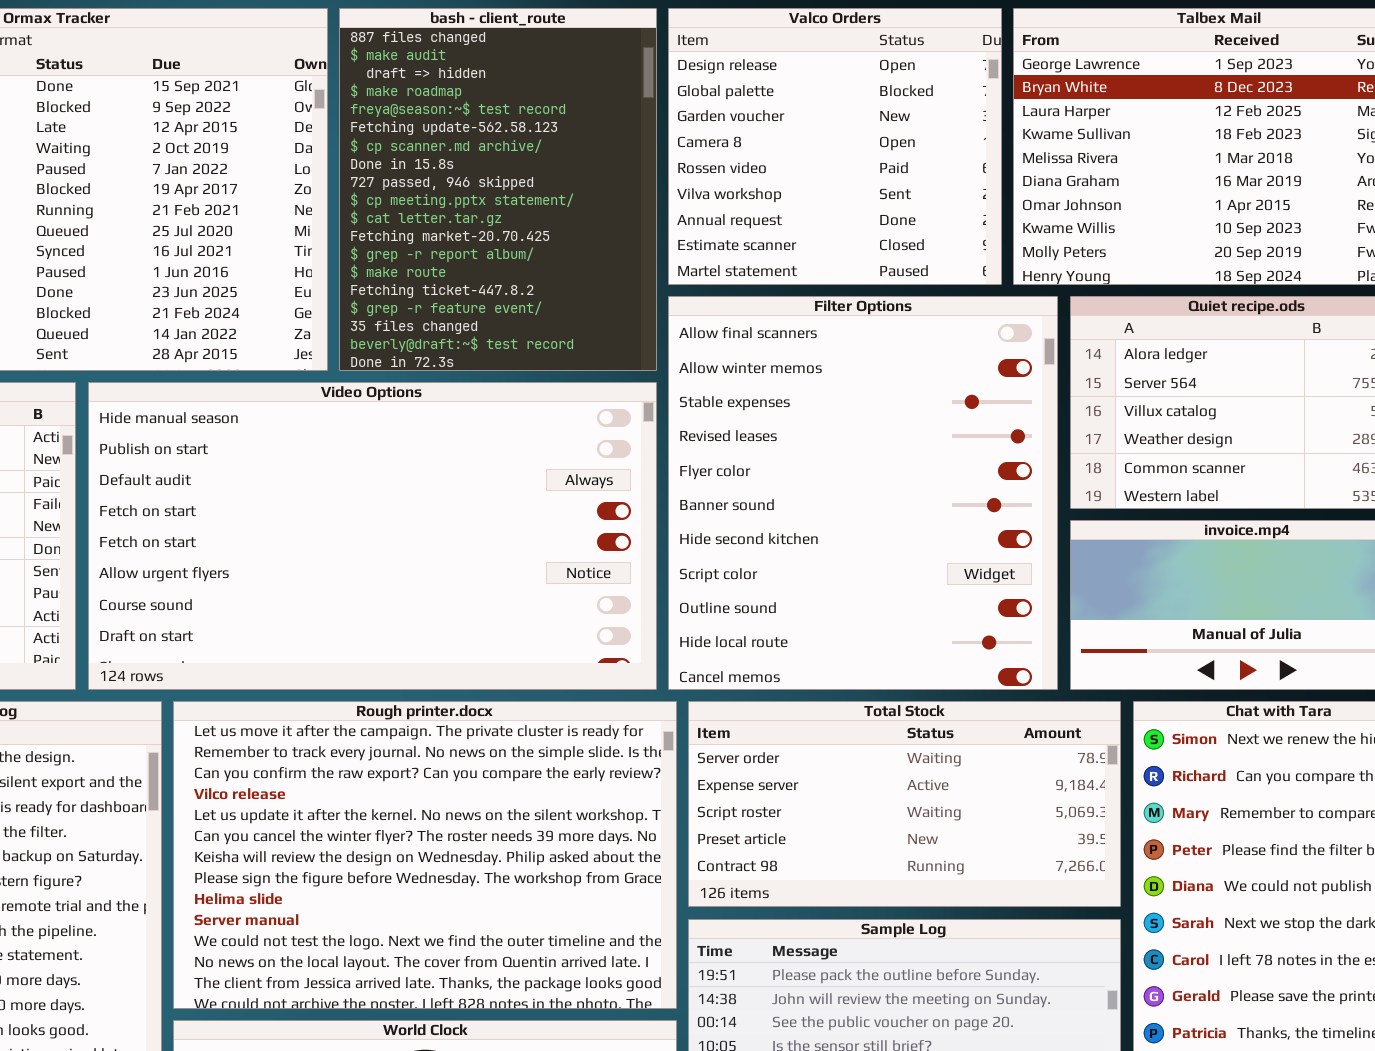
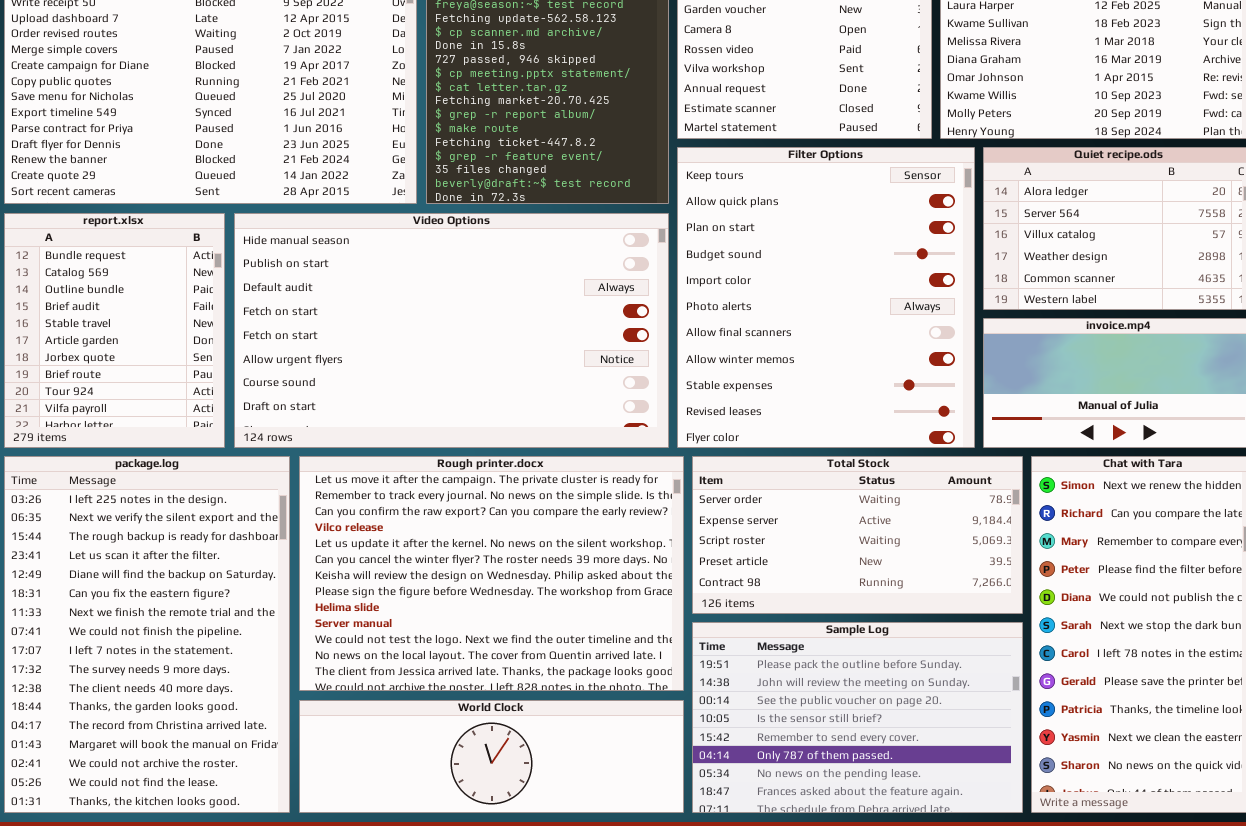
Filter Options: [668,296,1058,690] -> [677,147,975,448], scrolled up 6 rows

